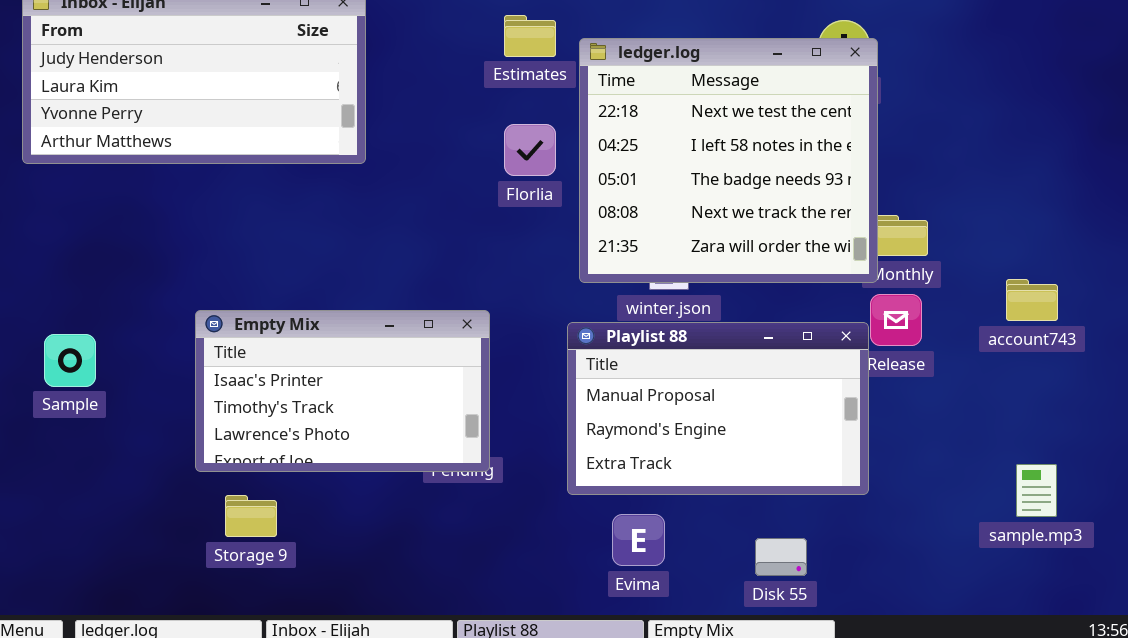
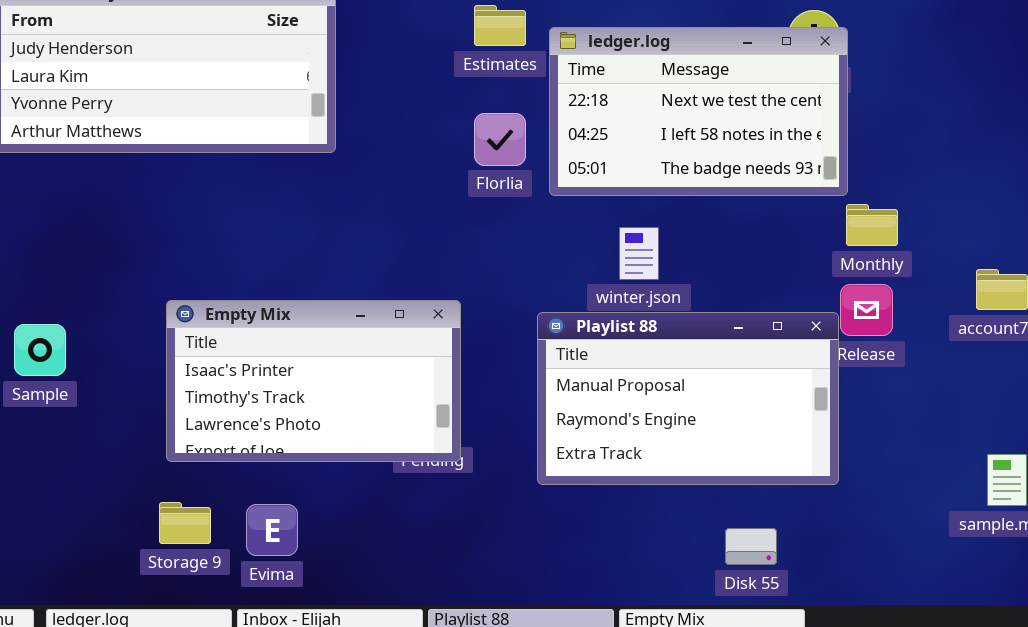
ledger.log: [579,38,878,283] -> [549,27,848,196], resized
Storage 9: [225,495,277,537] -> [159,502,211,544], moved
Evima: [612,514,665,566] -> [246,504,298,556], moved

